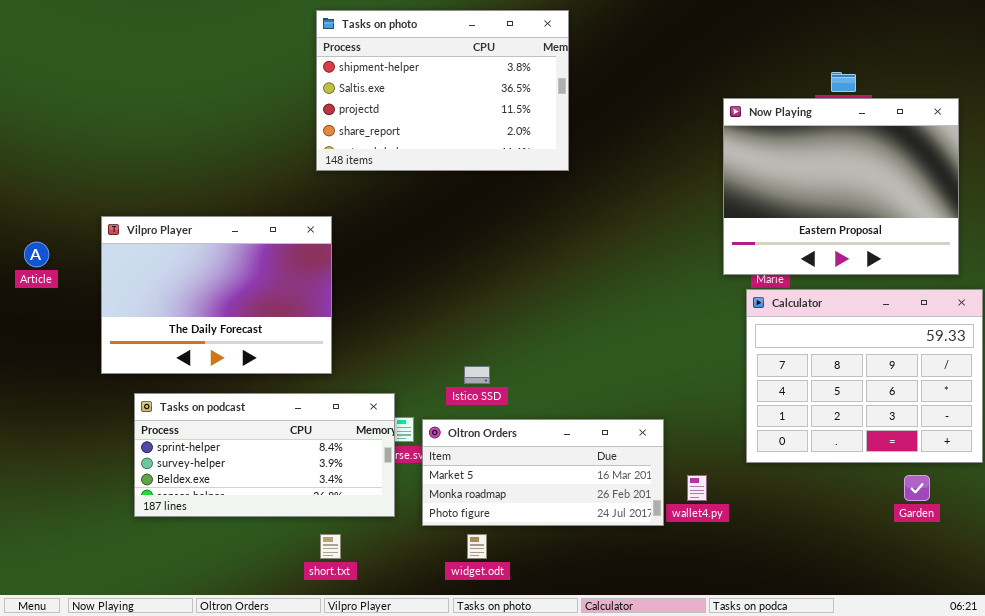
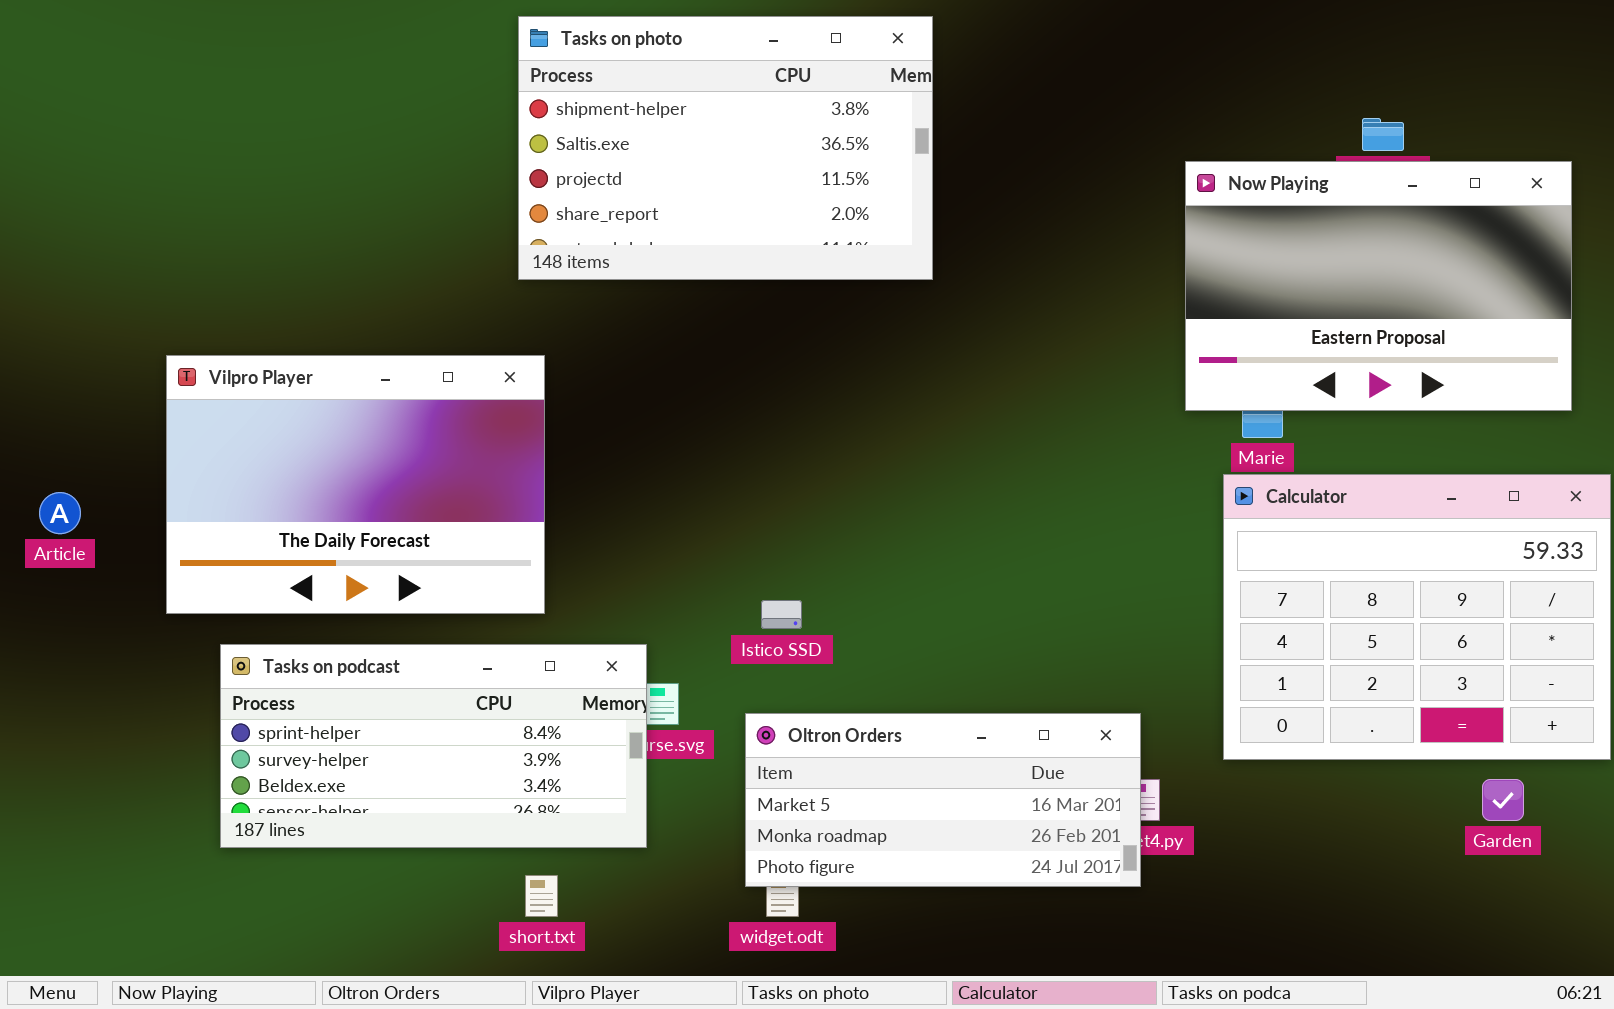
Now Playing: [723,98,959,275] -> [1185,161,1572,411], resized
Article: [24,242,49,267] -> [39,492,81,534], moved
Oltron Orders: [422,419,664,526] -> [745,713,1141,887], moved

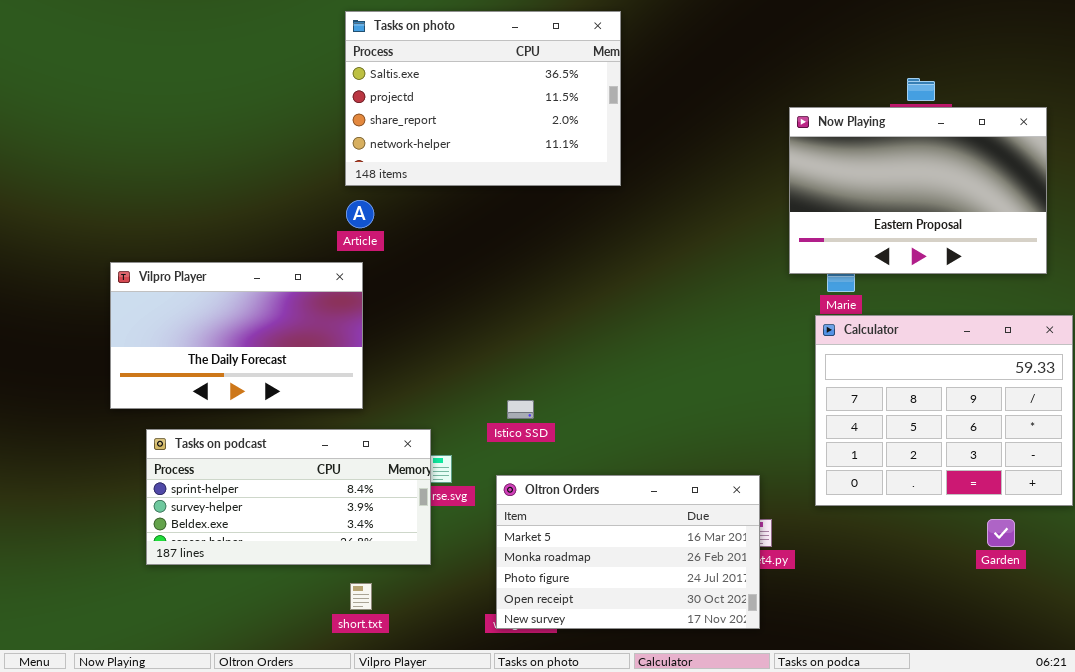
Tasks on photo: [518,16,933,280] -> [345,11,621,186], scrolled down 1 row
Vilpro Player: [166,355,545,614] -> [110,262,363,409], resized
Article: [39,492,81,534] -> [346,200,374,228], moved
Oltron Orders: [745,713,1141,887] -> [496,475,760,629], resized

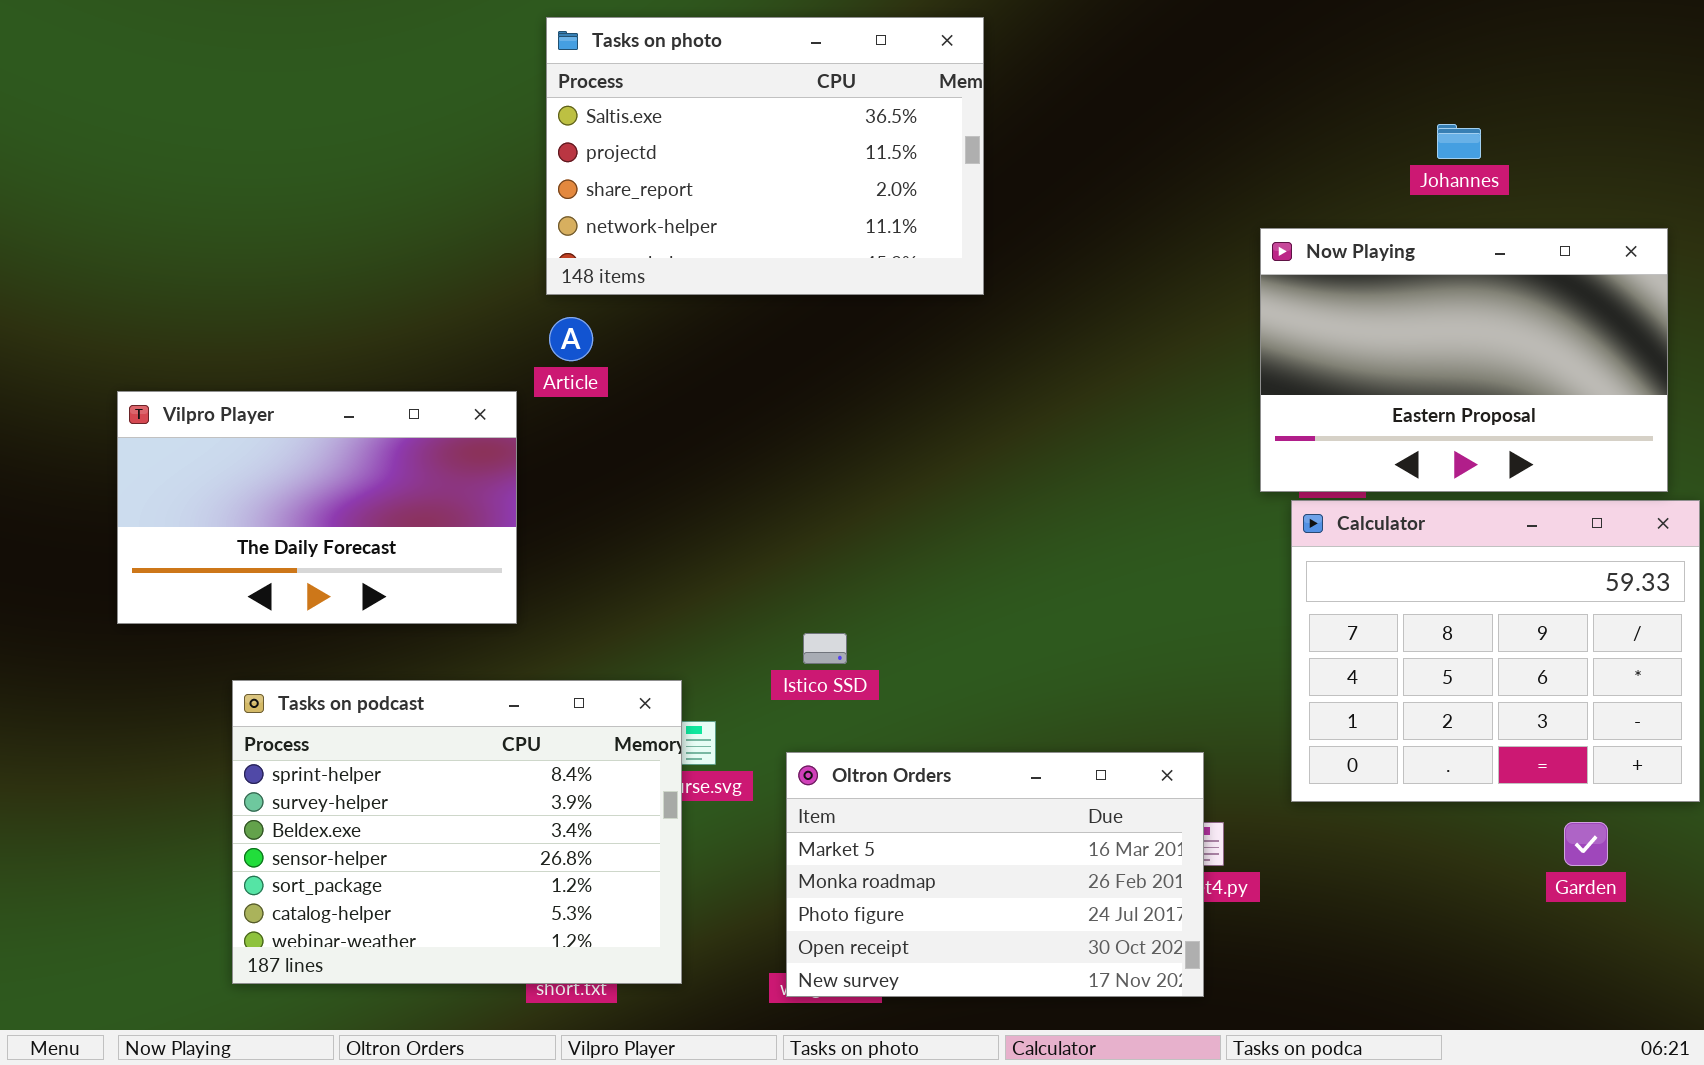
Now Playing: [789,107,1047,274] -> [1260,228,1668,492], moved
Vilpro Player: [110,262,363,409] -> [117,391,517,624], moved
Tasks on podcast: [146,429,431,565] -> [232,680,682,984], resized

